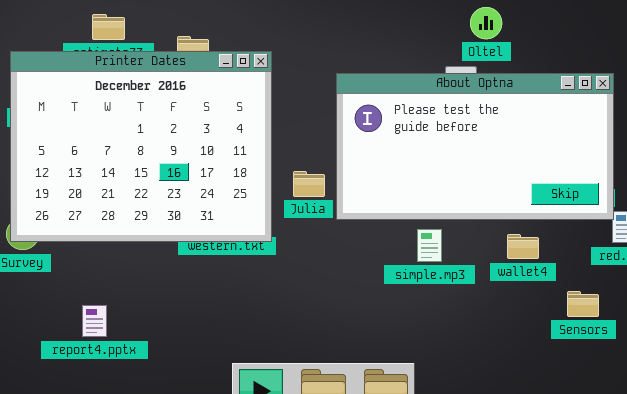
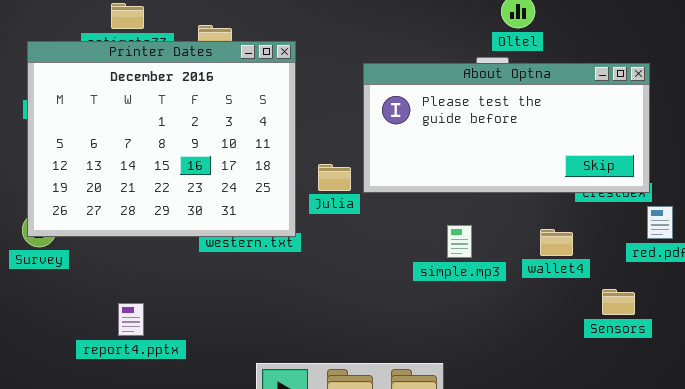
About Optna: [336,73,614,220] -> [363,63,650,193], resized
report4.pptx: [82,305,107,337] -> [118,303,144,336], moved

